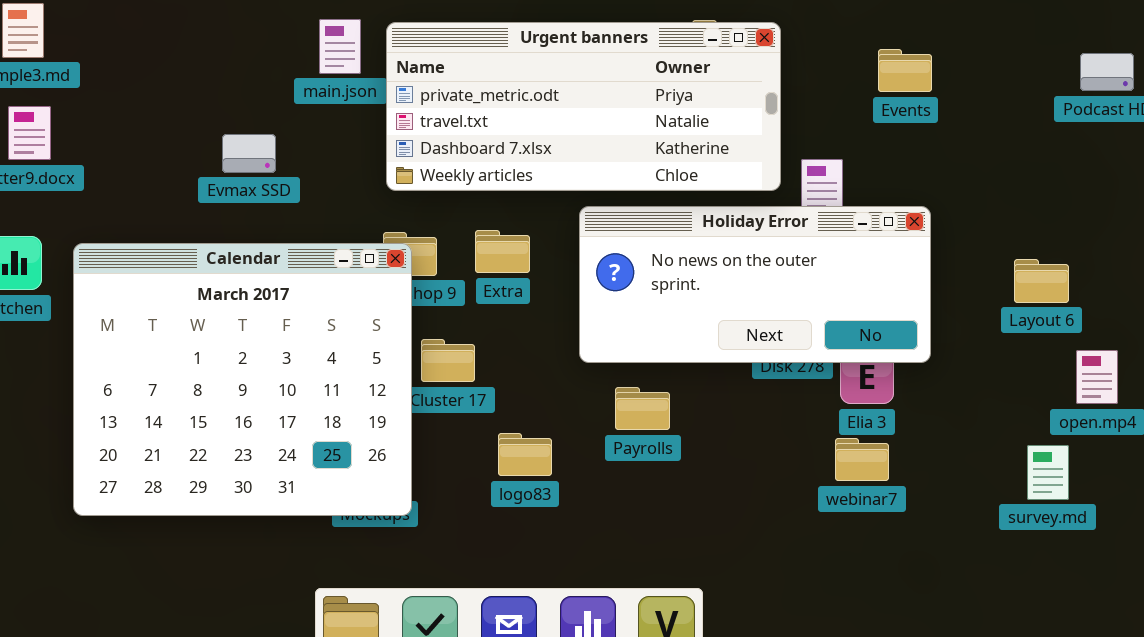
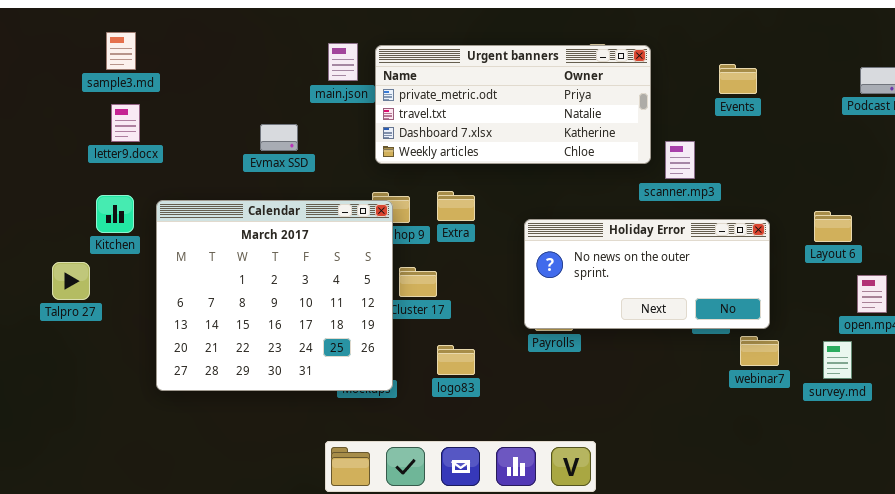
Holiday Error: [579,206,931,363] -> [524,219,770,329], moved
logo83: [498,433,552,476] -> [437,345,475,375], moved
webinar7: [835,438,889,481] -> [740,336,779,366], moved

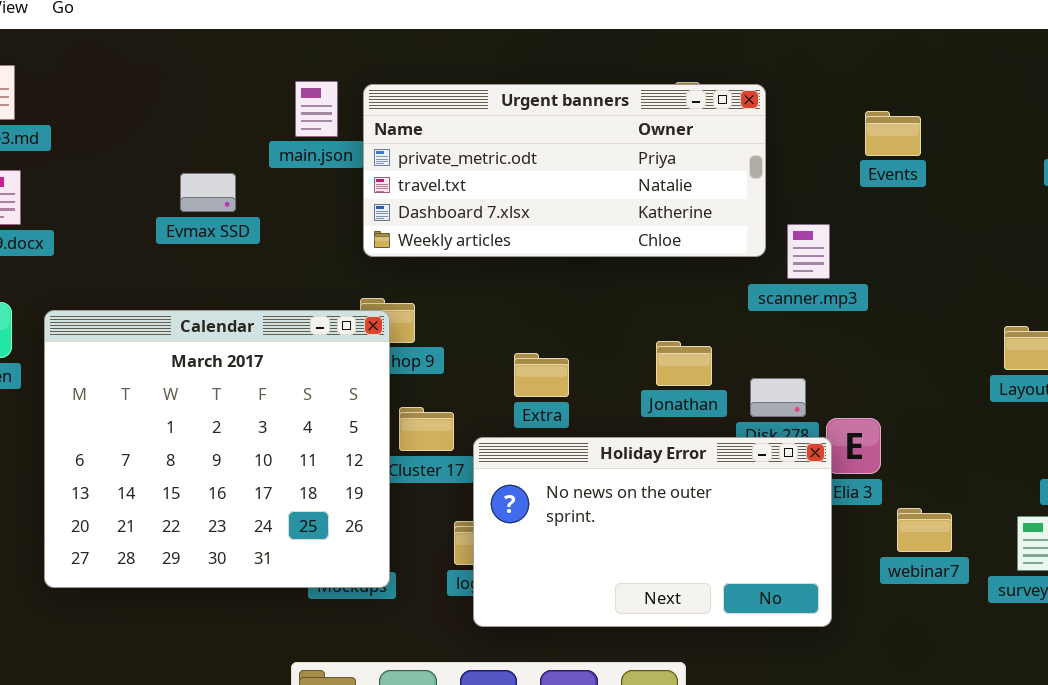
Evmax SSD: [260,124,298,151] -> [180,173,236,212], moved
Extra: [437,191,475,221] -> [514,353,569,397], moved
Holiday Error: [524,219,770,329] -> [473,437,832,627], moved, resized

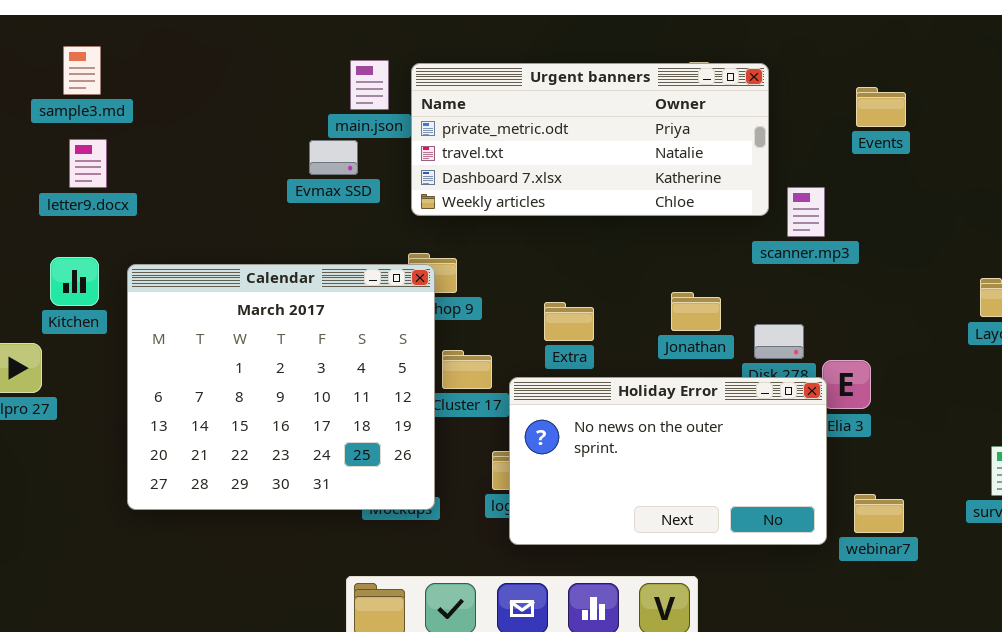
Evmax SSD: [180,173,236,212] -> [309,140,358,175], moved
webinar7: [897,508,952,552] -> [854,494,904,533], moved

